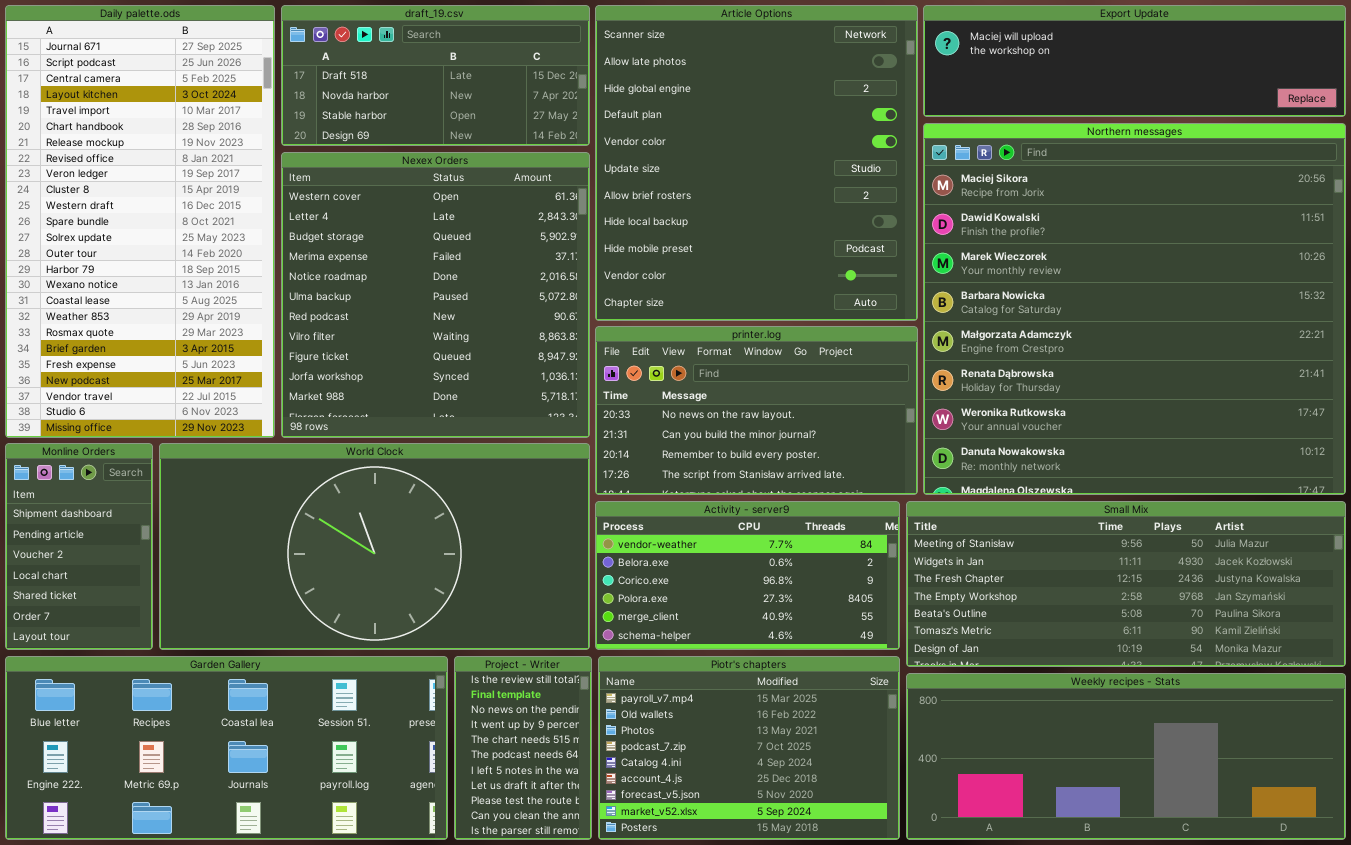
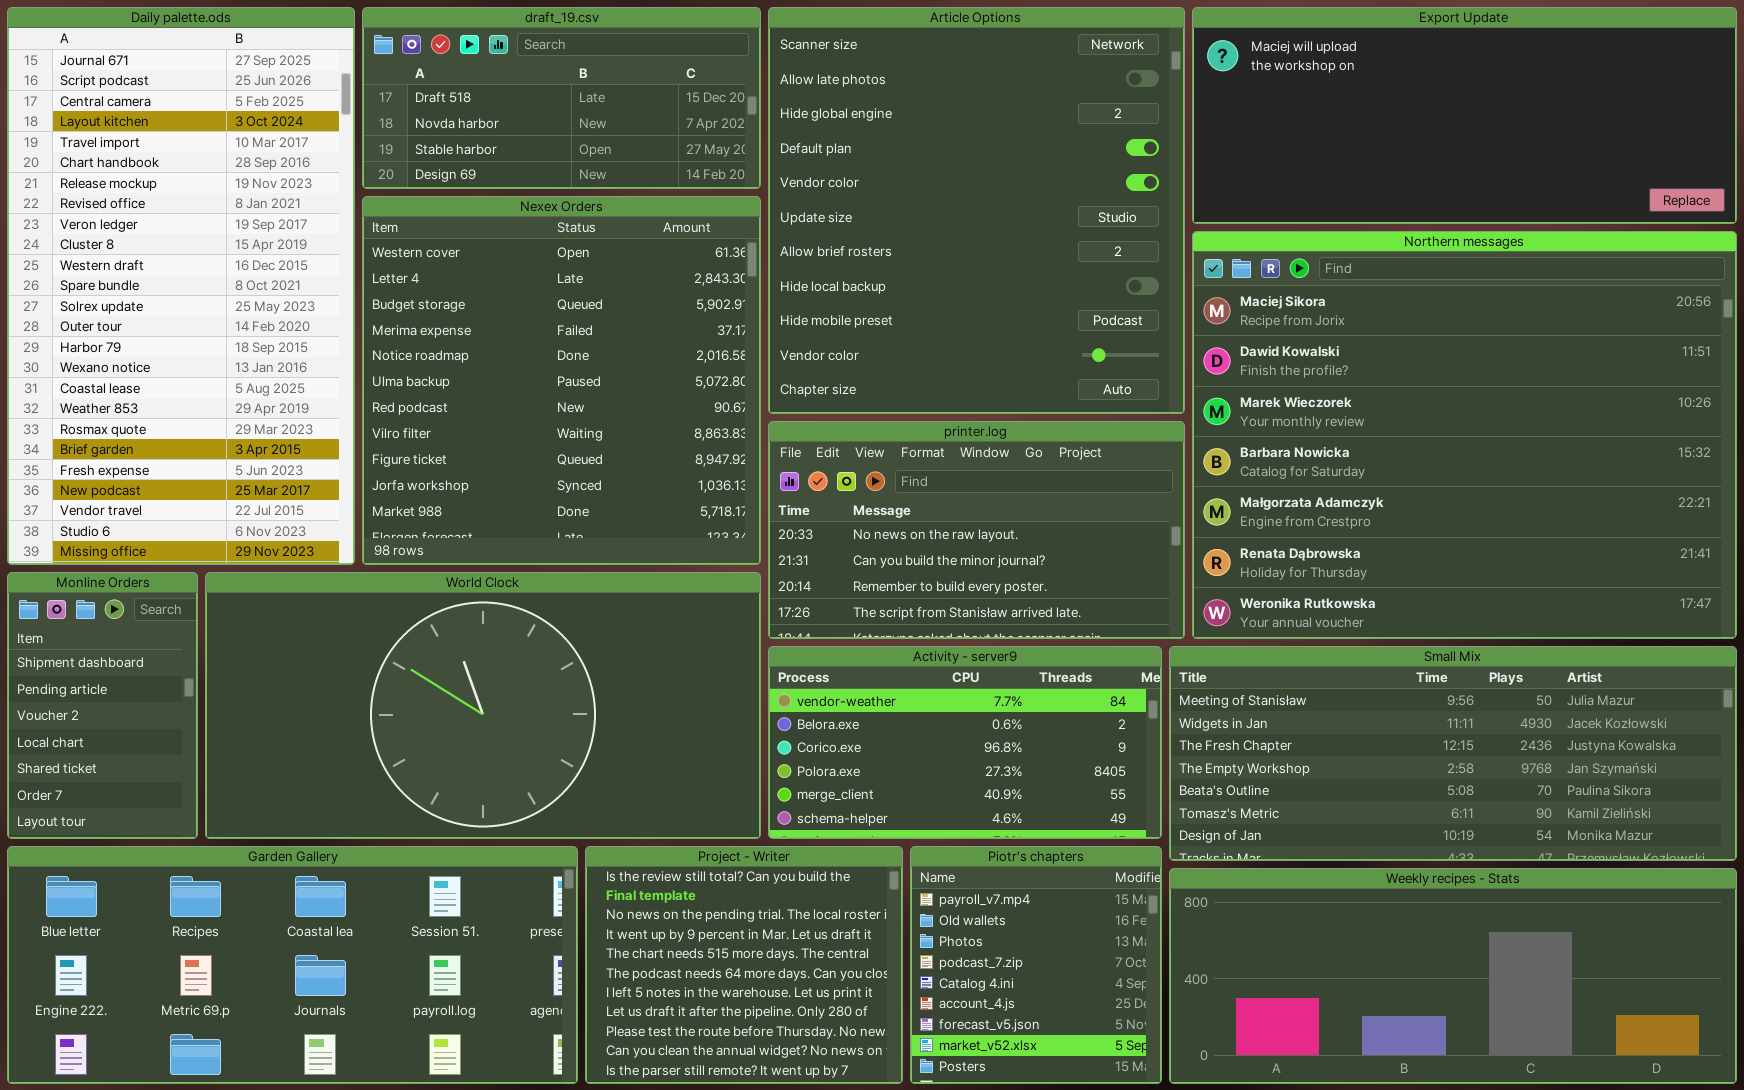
Export Update: [923,5,1346,117] -> [1192,7,1737,224], resized
Northern messages: [923,123,1346,495] -> [1192,231,1737,639], resized
Project - Writer: [454,656,592,840] -> [585,846,903,1084], resized
Piotr's chapters: [598,656,900,840] -> [910,846,1162,1084], resized

